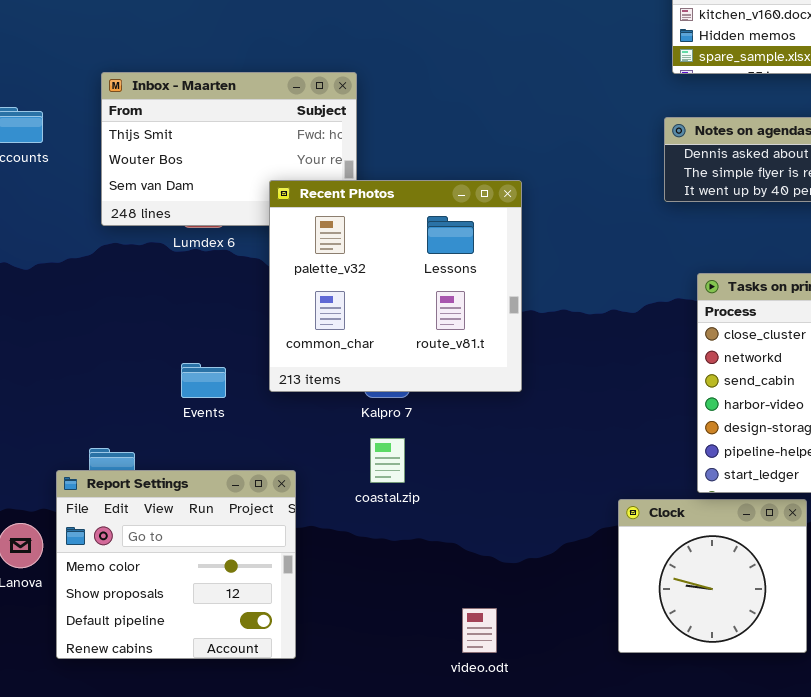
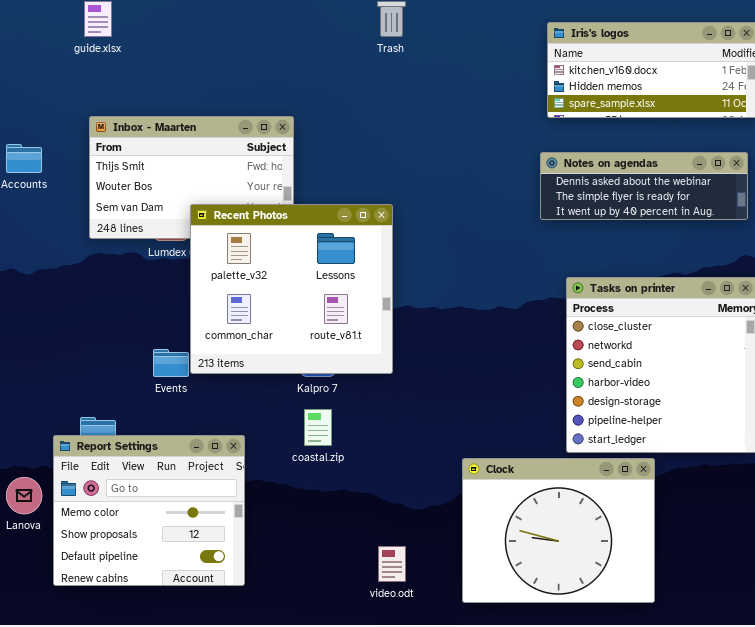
Recent Photos: [269,180,522,392] -> [190,204,393,374], moved
Clock: [618,499,807,653] -> [462,458,655,603], resized

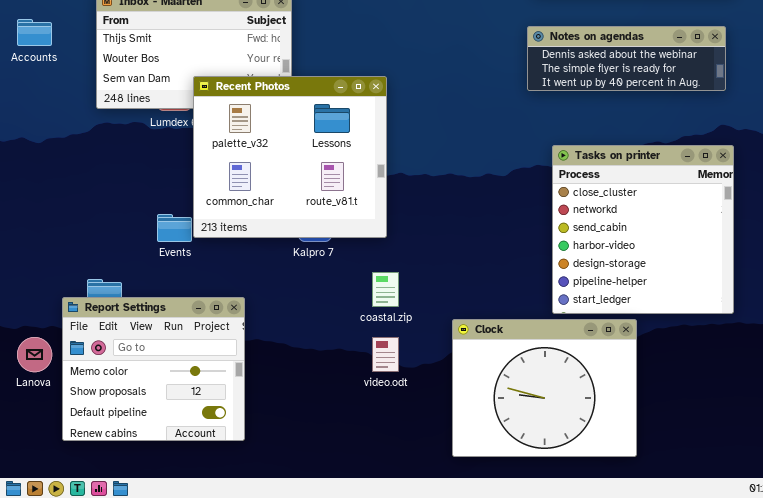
coastal.zip: [304,409,332,446] -> [372,272,399,307], moved
video.odt: [378,546,406,582] -> [372,337,399,372], moved

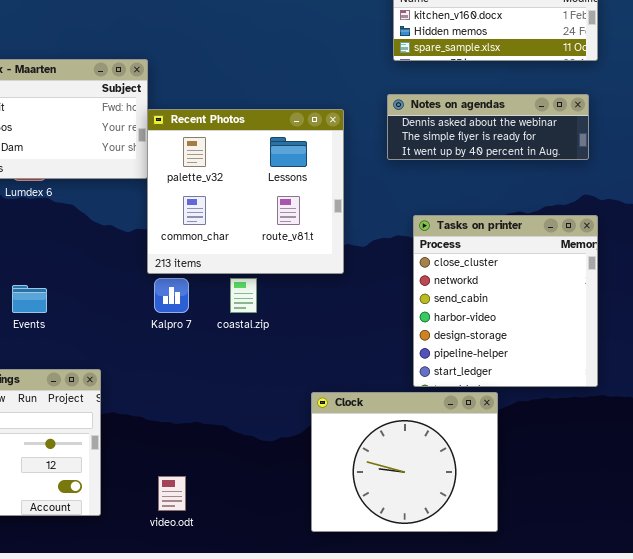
Recent Photos: [193,76,387,238] -> [147,109,344,274], moved
coastal.zip: [372,272,399,307] -> [230,278,257,313], moved
video.odt: [372,337,399,372] -> [158,476,186,511], moved

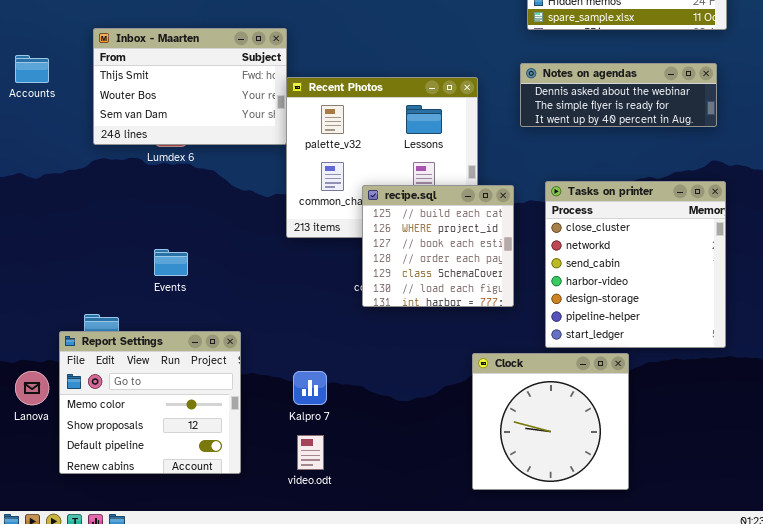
recipe.sql: none -> [362,185,514,307], opened
Kalpro 7: [154,278,189,313] -> [293,371,327,405], moved
Clock: [311,392,498,532] -> [472,353,629,490], resized

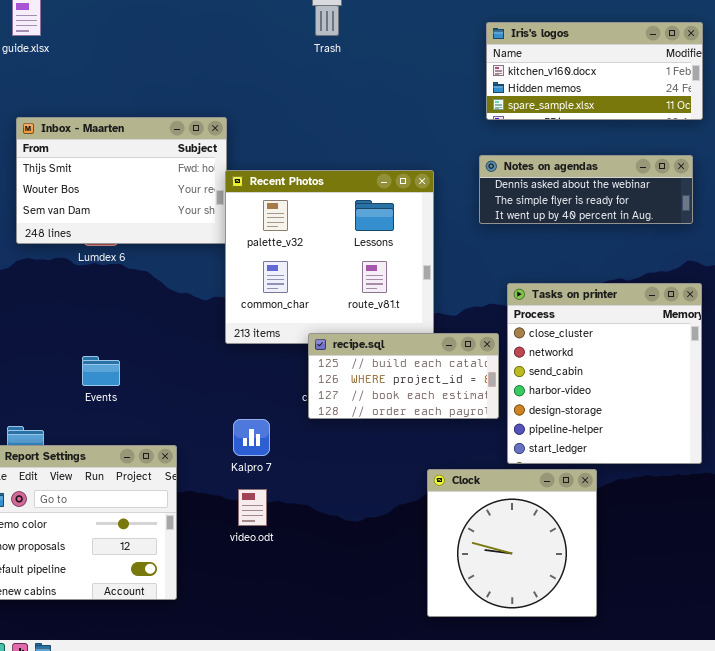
recipe.sql: [362,185,514,307] -> [308,333,499,419], resized
Kalpro 7: [293,371,327,405] -> [233,419,270,456], moved
video.odt: [297,435,324,470] -> [238,489,267,526], moved

